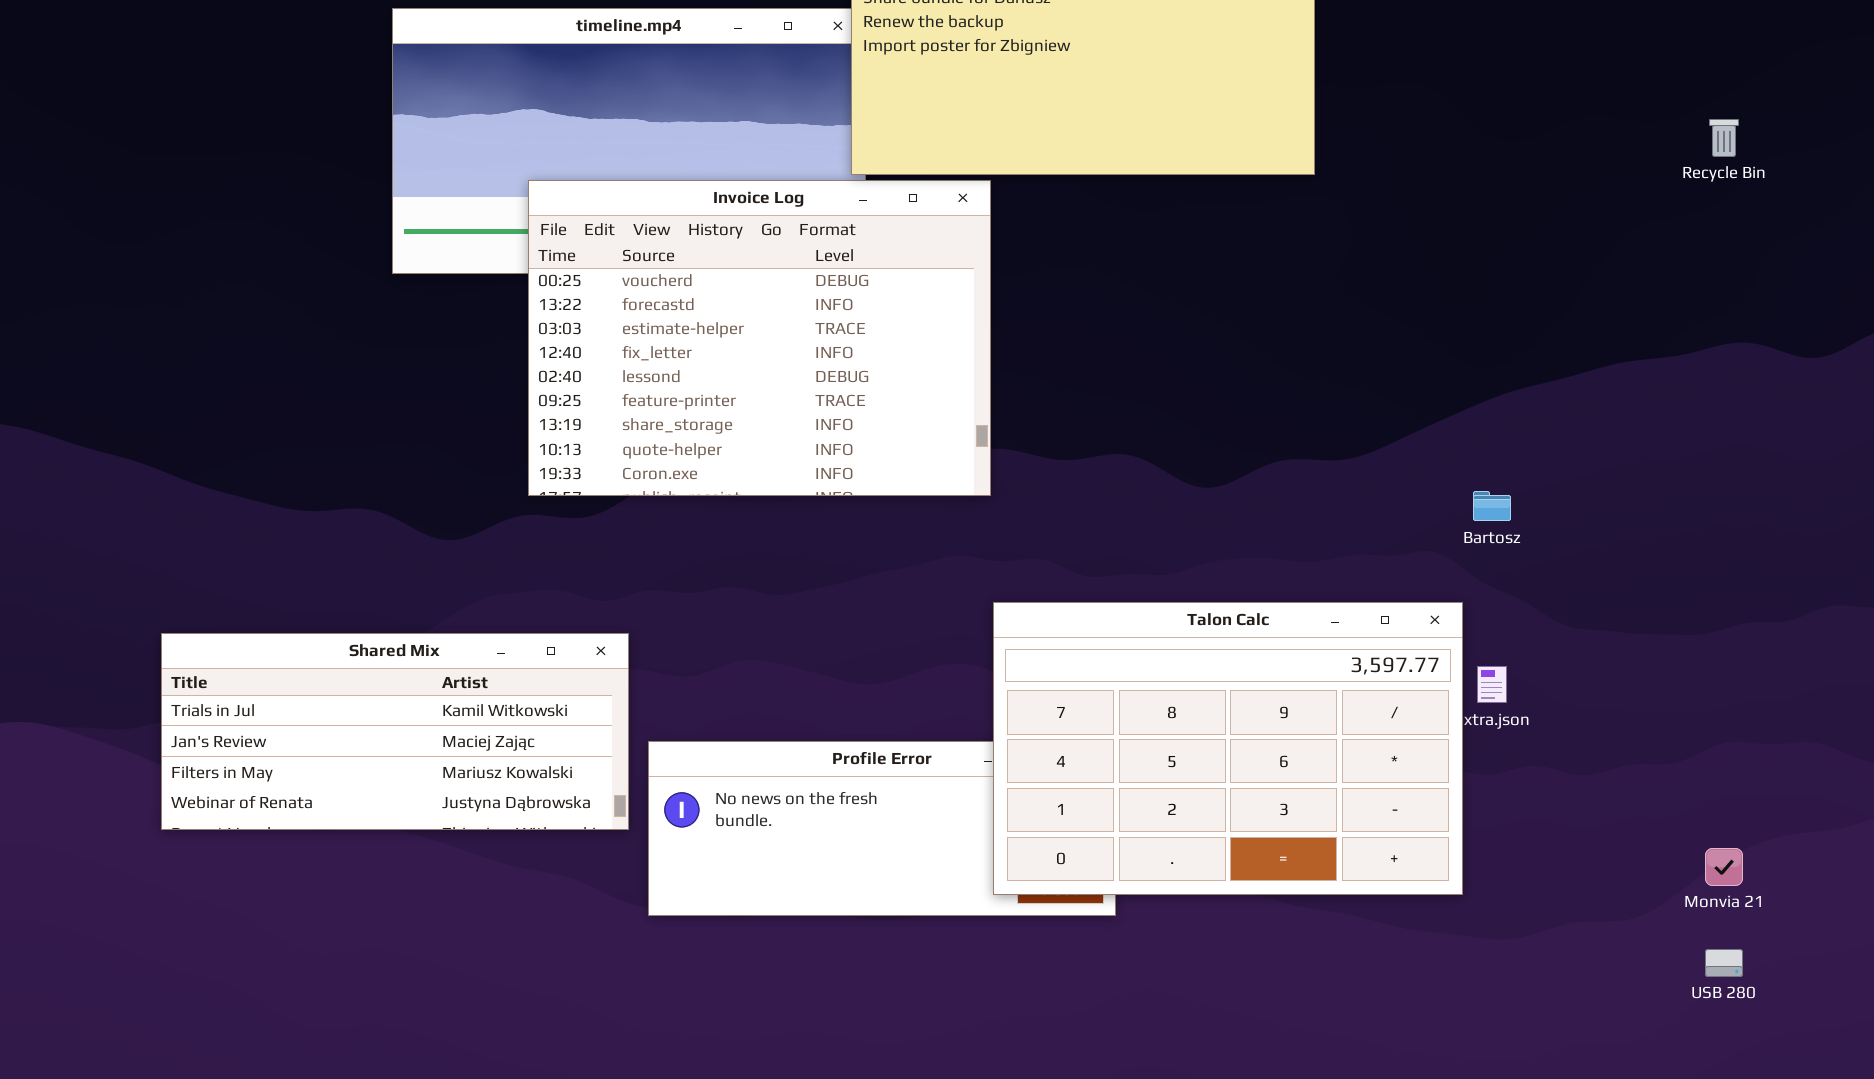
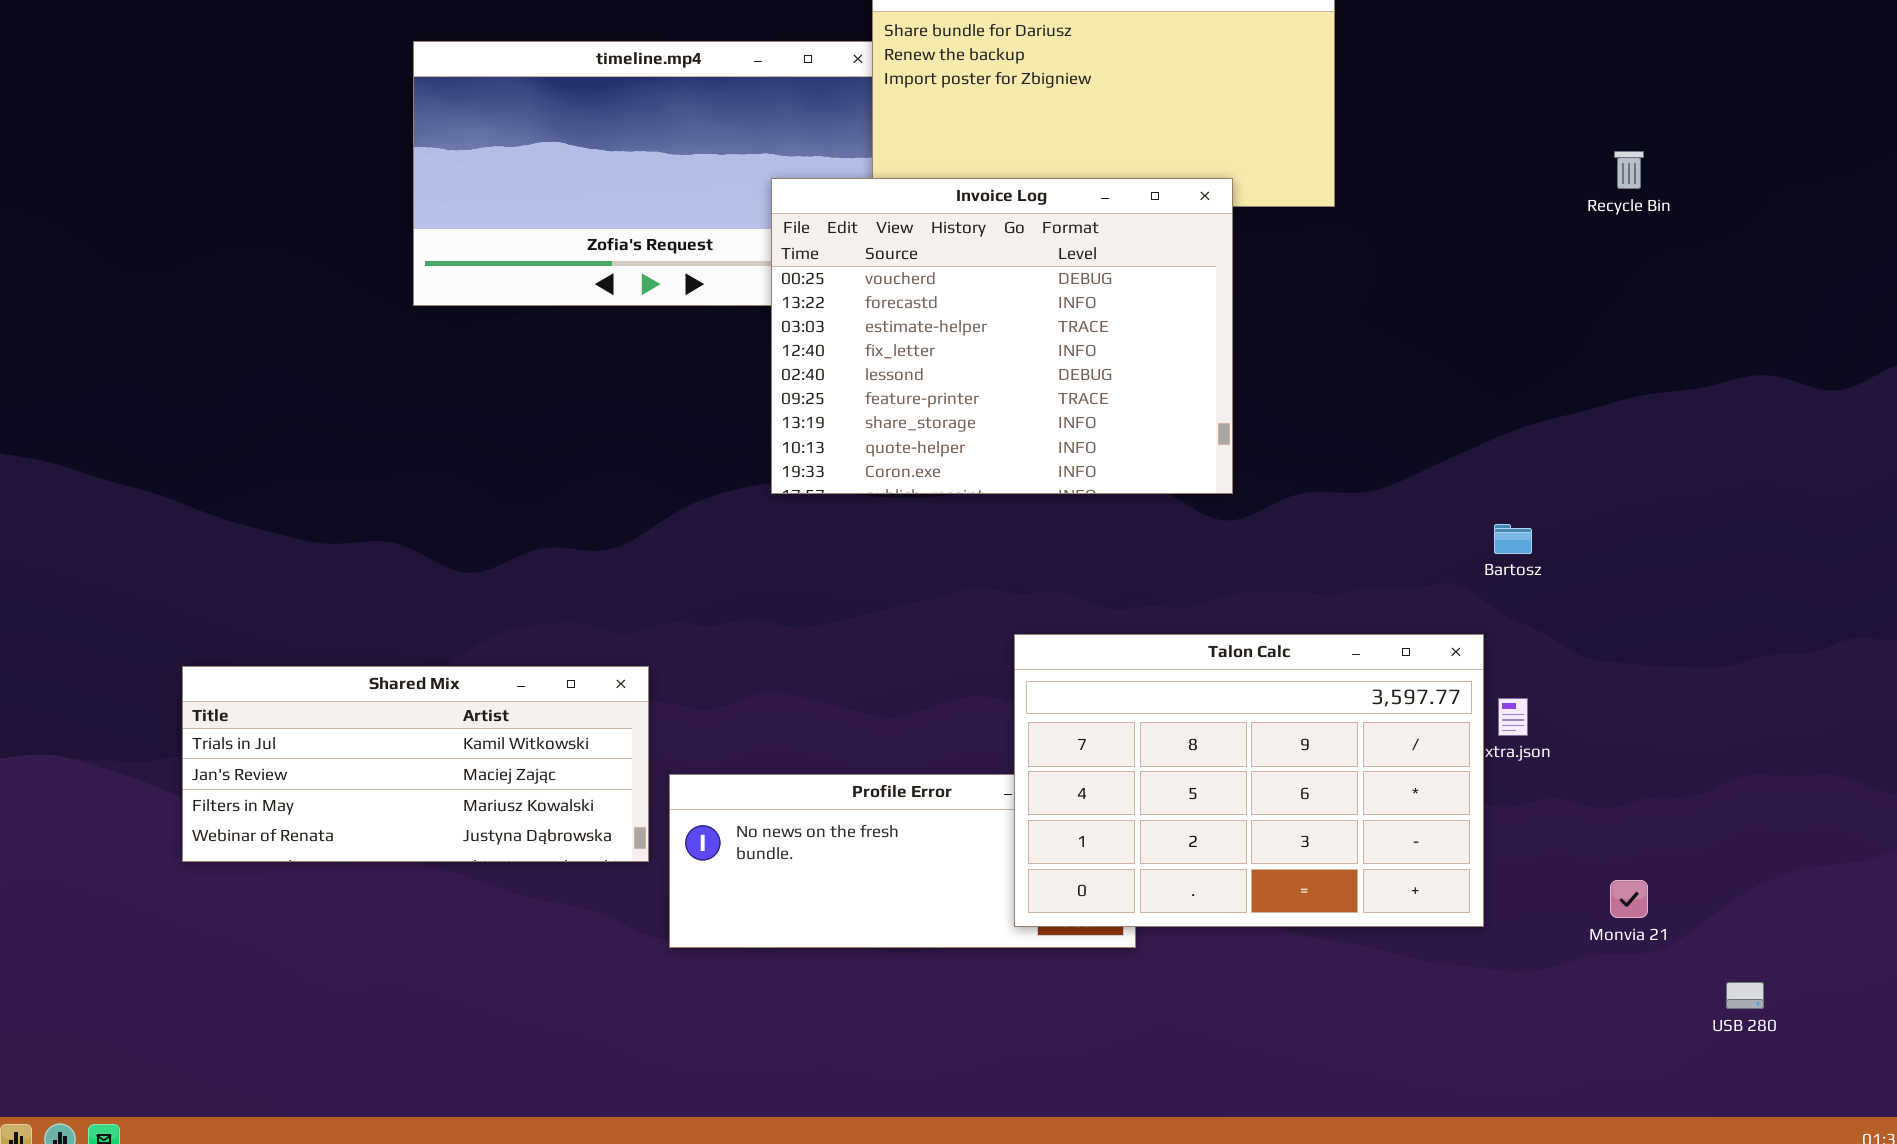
Recycle Bin: [1709,119,1739,157] -> [1614,151,1644,189], moved
Invoice Log: [528,180,991,496] -> [771,178,1233,494], moved
Monvia 21: [1705,848,1743,886] -> [1610,880,1648,918], moved

